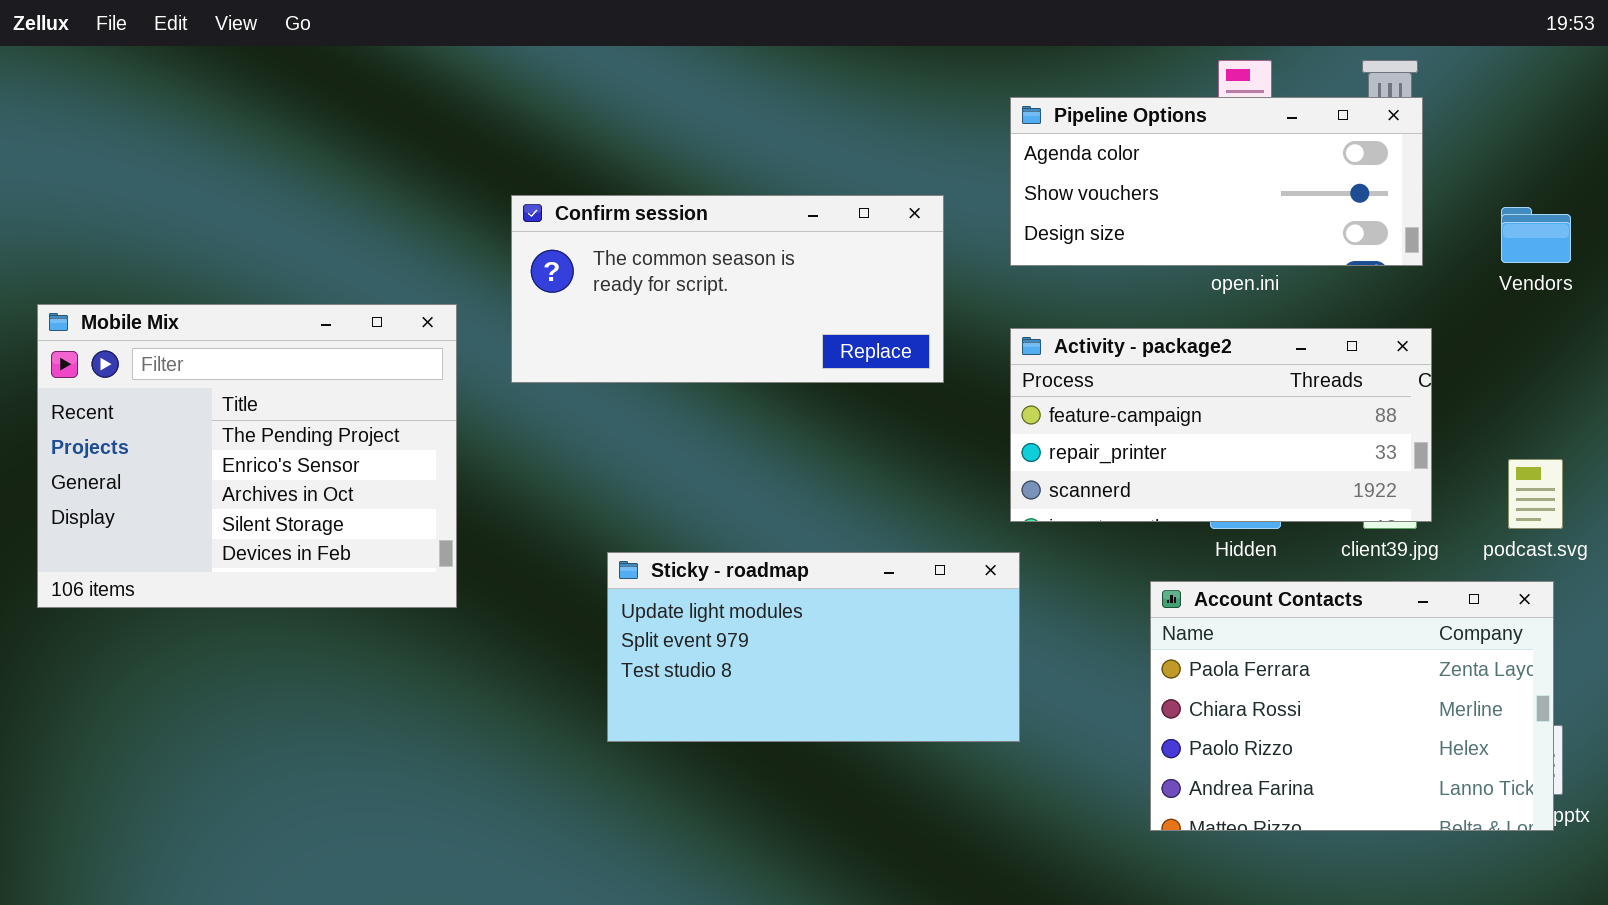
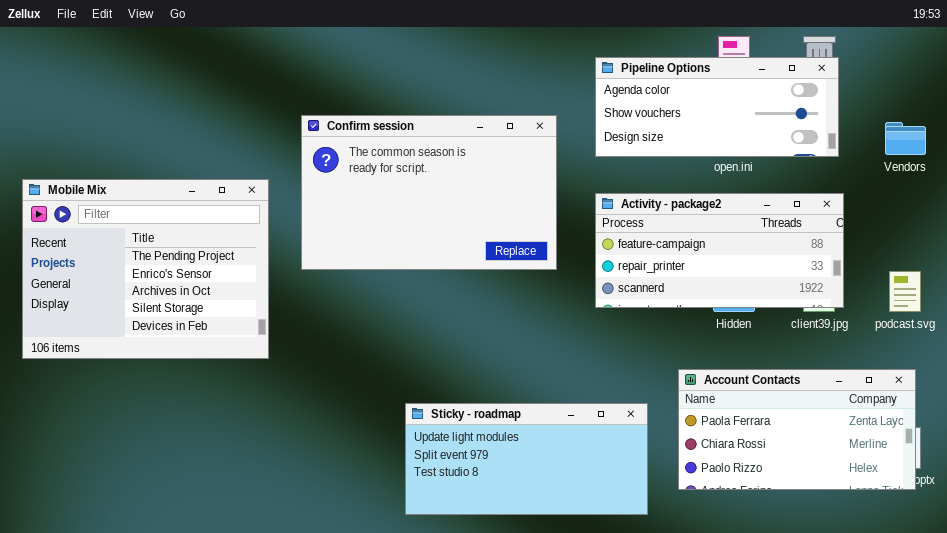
Confirm session: [511,195,944,383] -> [301,115,557,270], resized
Sticky - roadmap: [607,552,1020,742] -> [405,403,648,515], moved
Account Contacts: [1150,581,1554,831] -> [678,369,916,490], resized

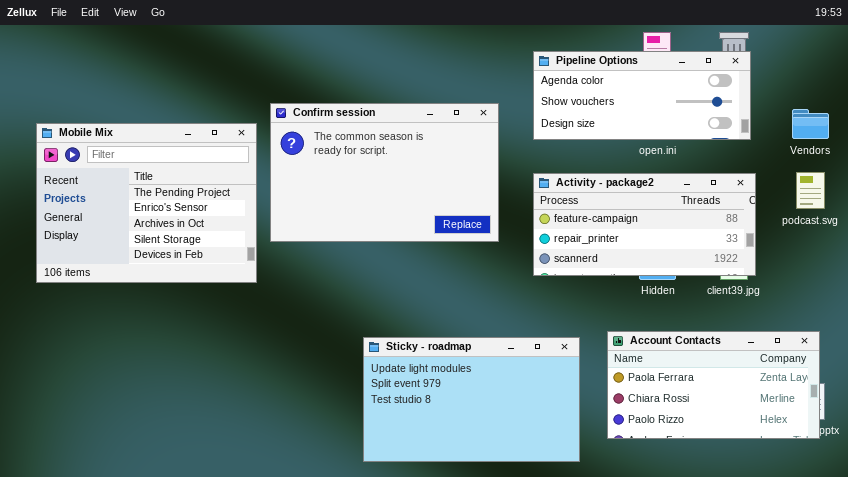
Mobile Mix: [22,179,269,359] -> [36,123,257,283], moved
podcast.svg: [889,271,921,312] -> [796,172,825,209], moved
Sticky - roadmap: [405,403,648,515] -> [363,337,580,462], resized

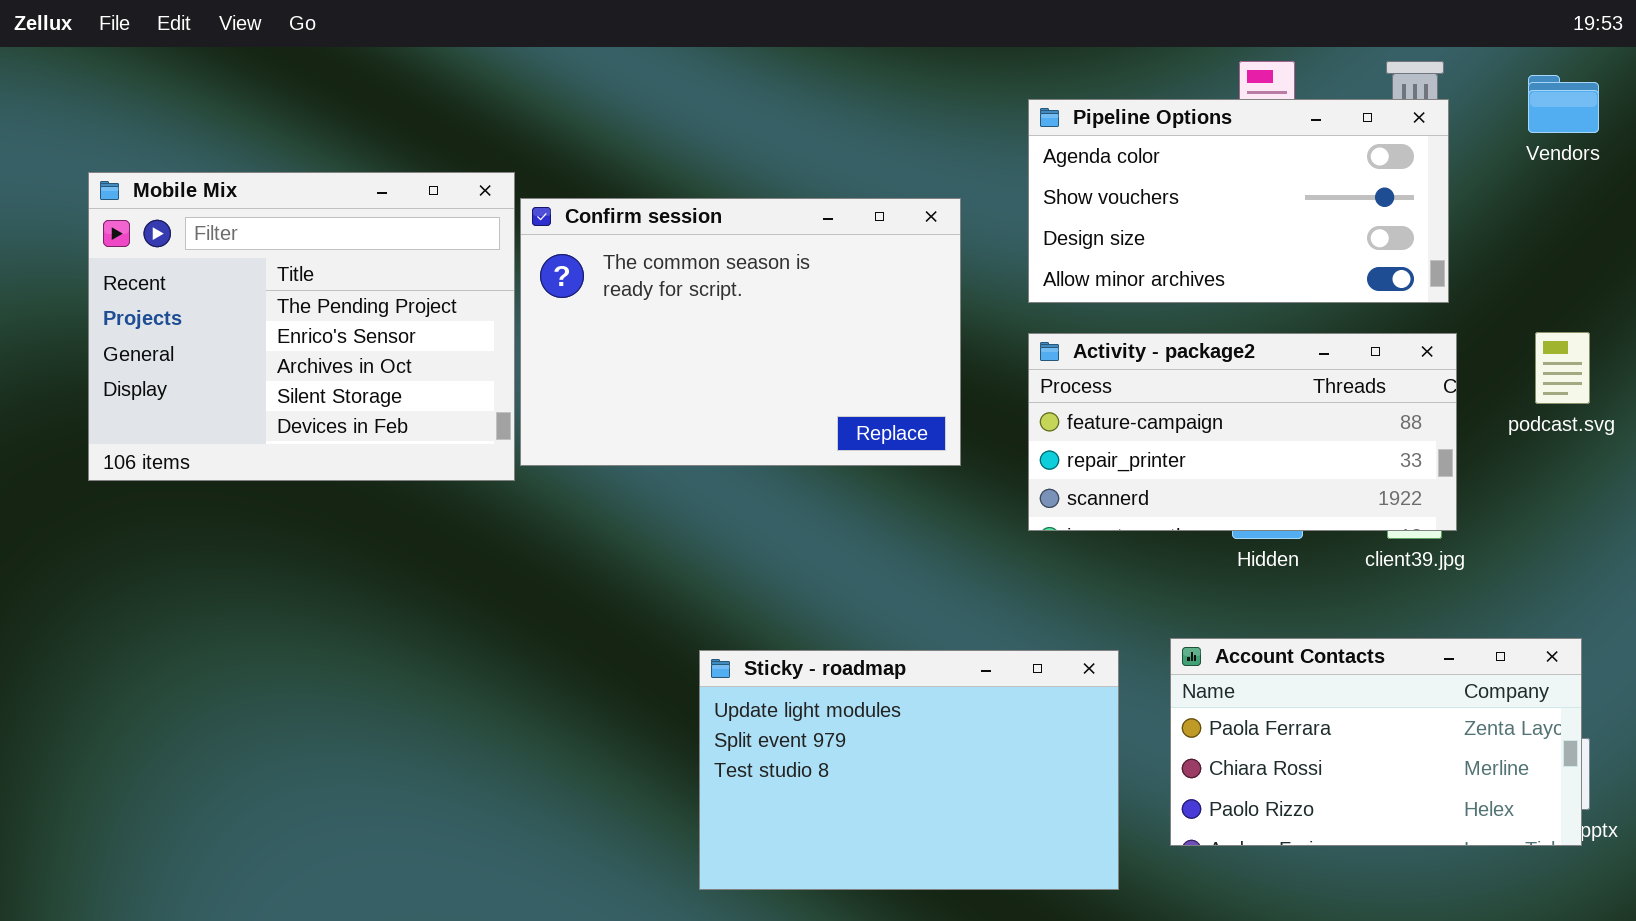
Pipeline Options: [533,51,751,140] -> [1028,99,1449,303], resized
Vendors: [792,109,829,139] -> [1528,75,1599,133], moved
Mobile Mix: [36,123,257,283] -> [88,172,515,481], moved

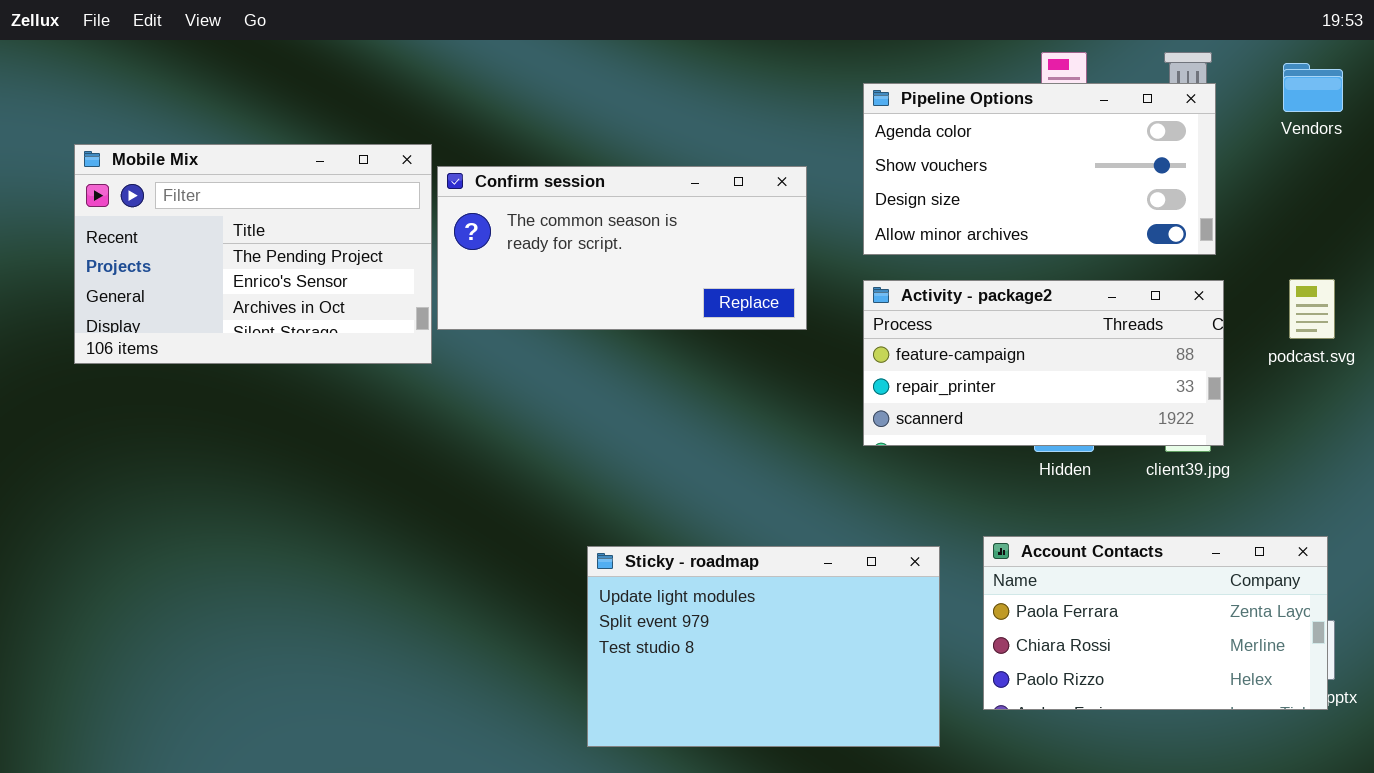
Mobile Mix: [88,172,515,481] -> [74,144,432,364], resized
Confirm session: [520,198,961,466] -> [437,166,807,330], resized

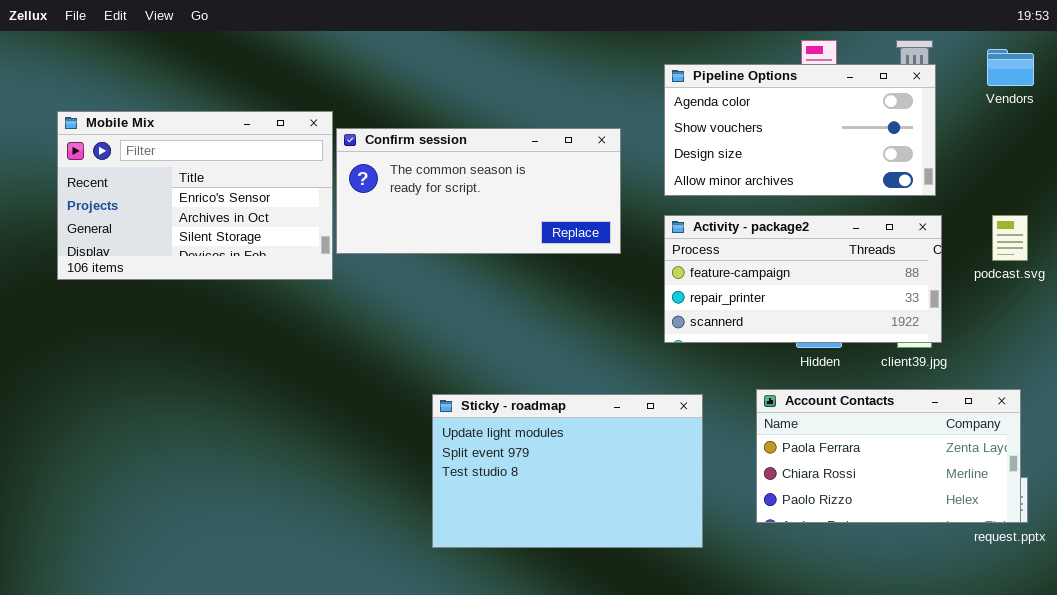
Mobile Mix: [74,144,432,364] -> [57,111,333,280], scrolled down 1 row
Account Contacts: [983,536,1328,710] -> [756,389,1021,523], moved
Sticky - roadmap: [587,546,940,747] -> [432,394,703,548], moved

